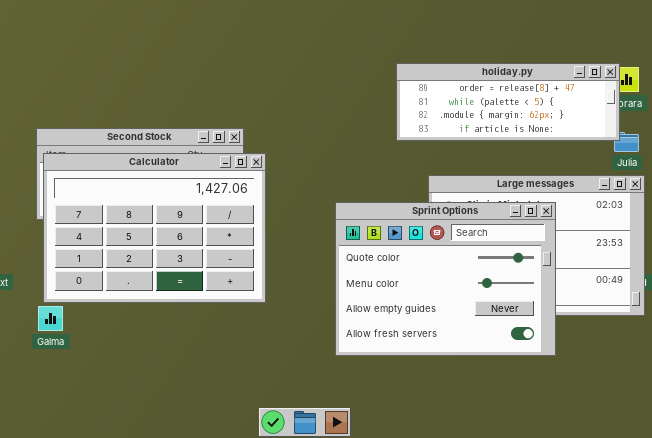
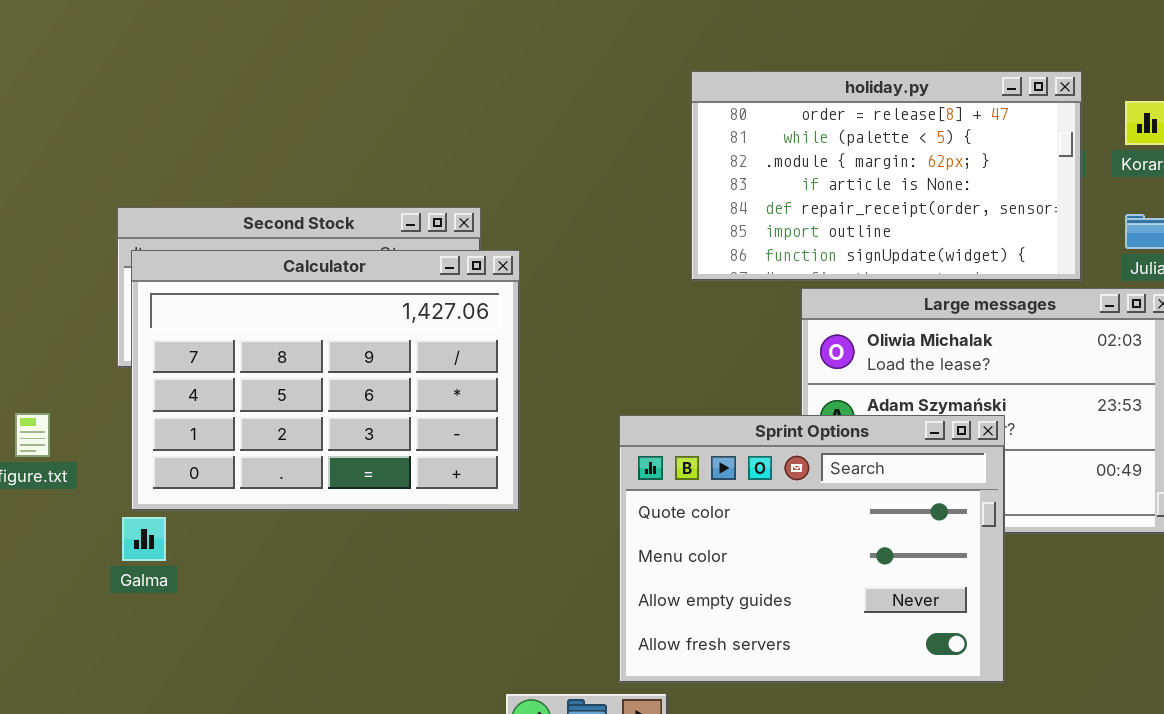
holiday.py: [396,63,620,141] -> [691,71,1082,281], moved, resized
Sprint Options: [335,202,556,356] -> [619,415,1005,683], moved

